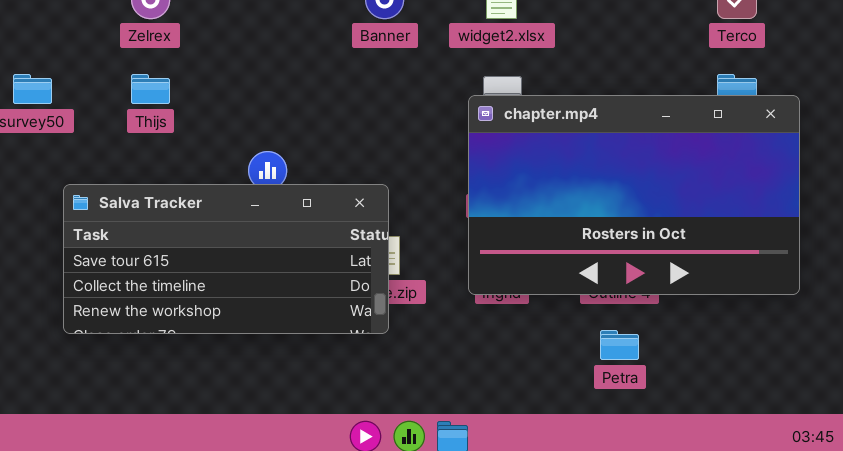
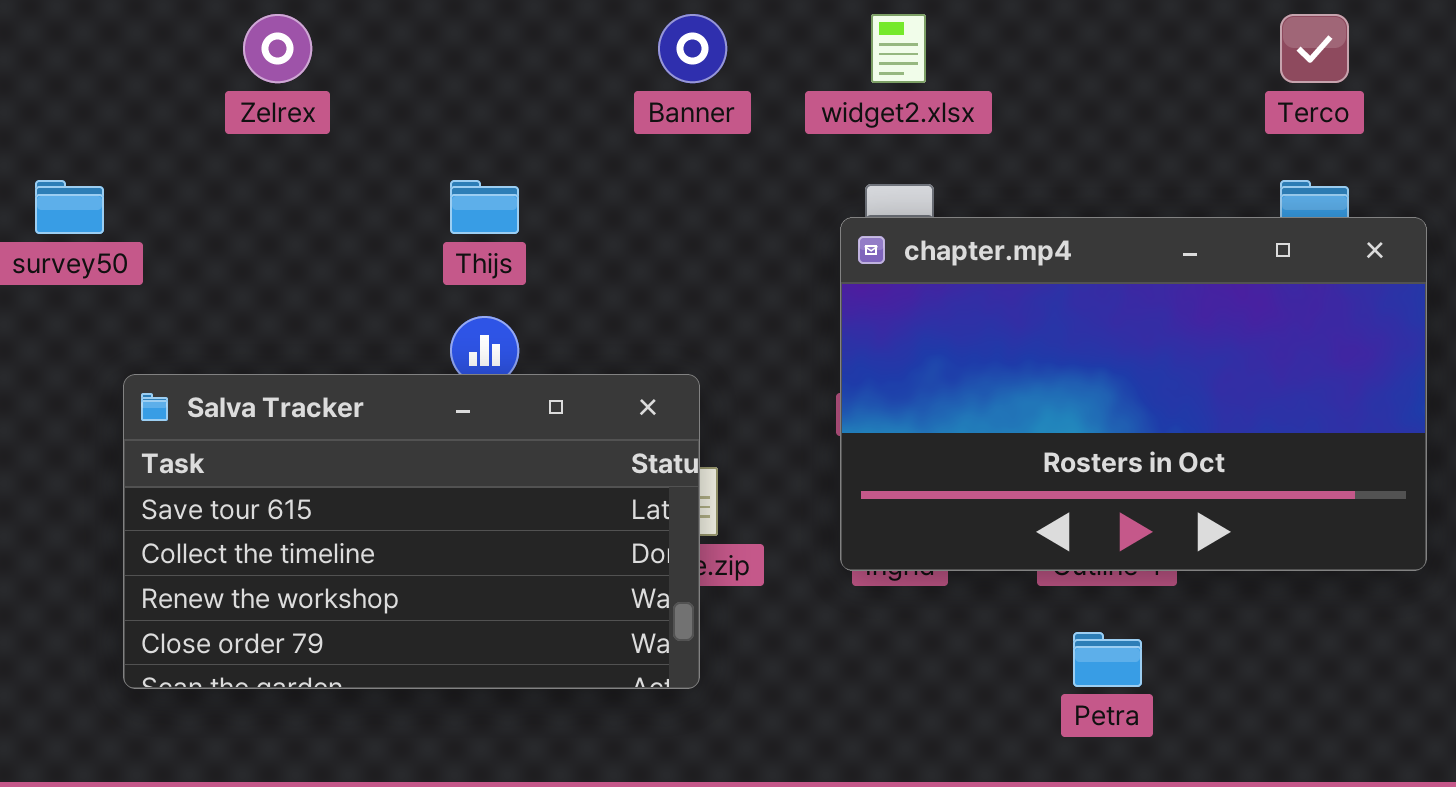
Thijs: [131,74,170,104] -> [450,180,519,234], moved
Salva Tracker: [63,184,389,334] -> [123,374,700,689], resized

